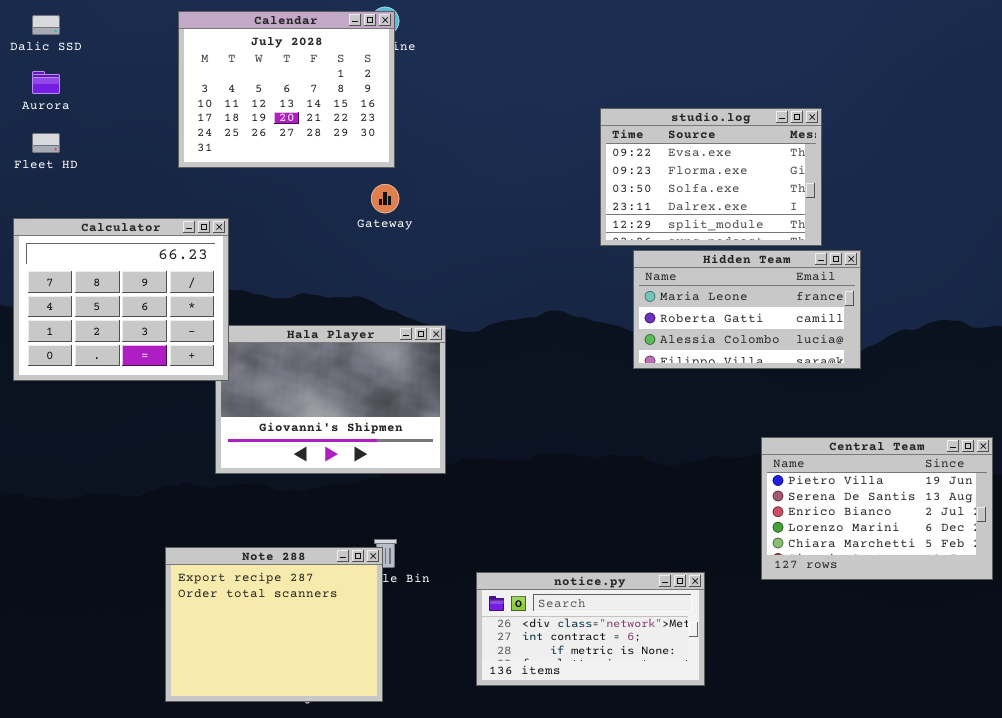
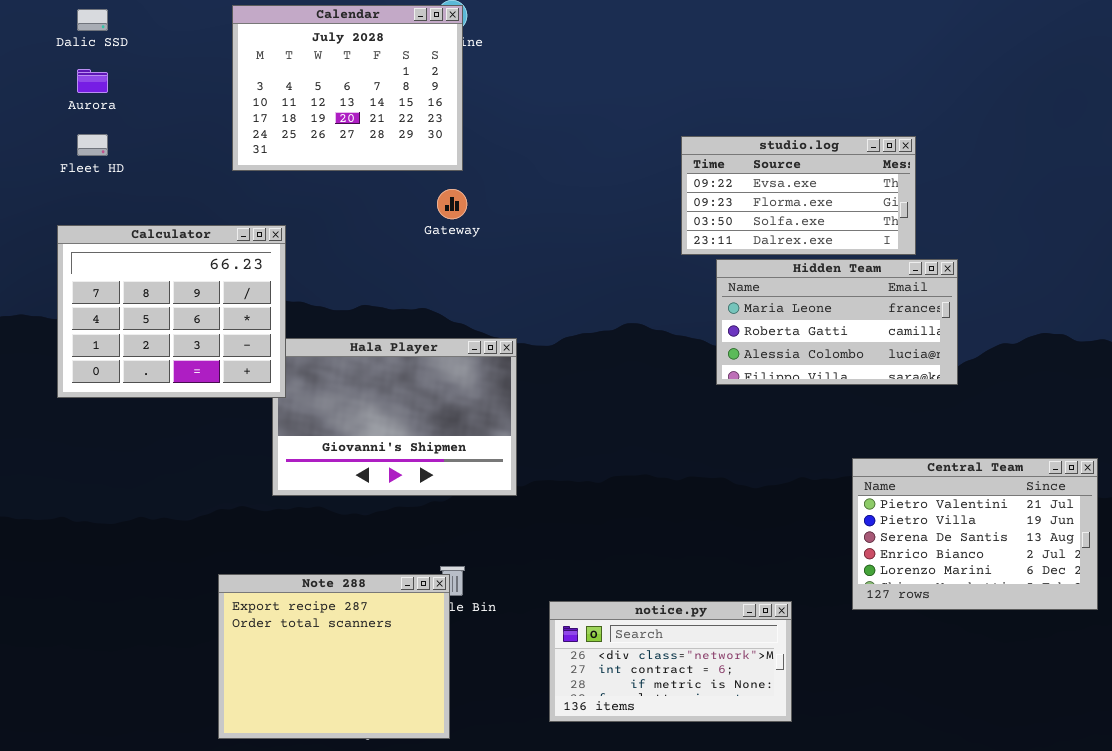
studio.log: [600,108,822,246] -> [681,136,916,255], resized
Central Team: [761,437,993,580] -> [852,458,1098,610], scrolled up 1 row

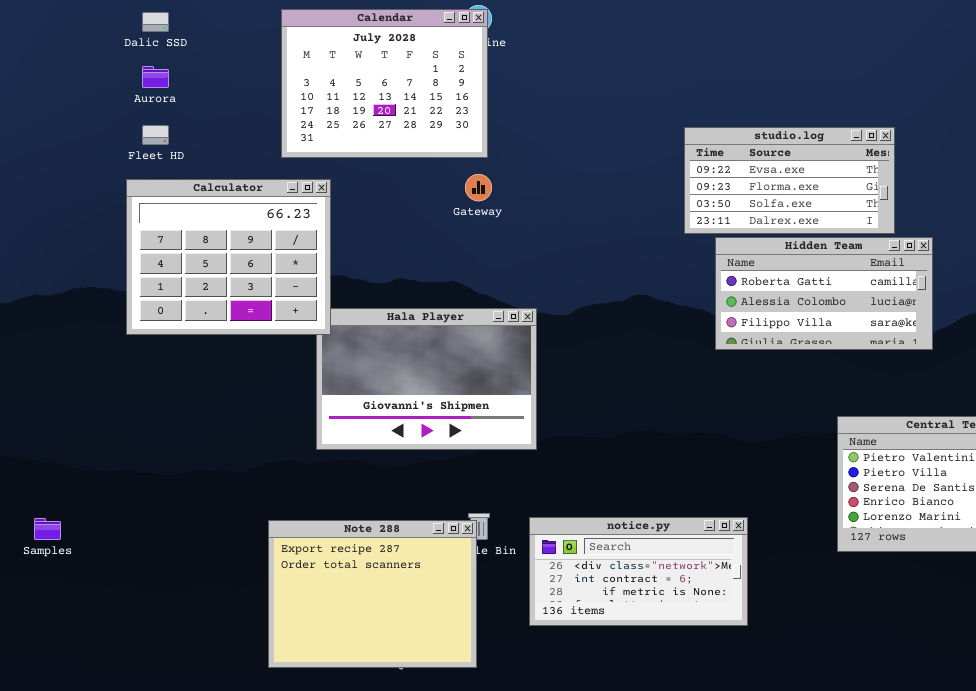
Calculator: [57,225,286,398] -> [126,179,331,335], moved
Hidden Team: [716,259,958,385] -> [715,237,933,350], scrolled down 1 row
notice.py: [549,601,792,722] -> [529,517,748,626], moved

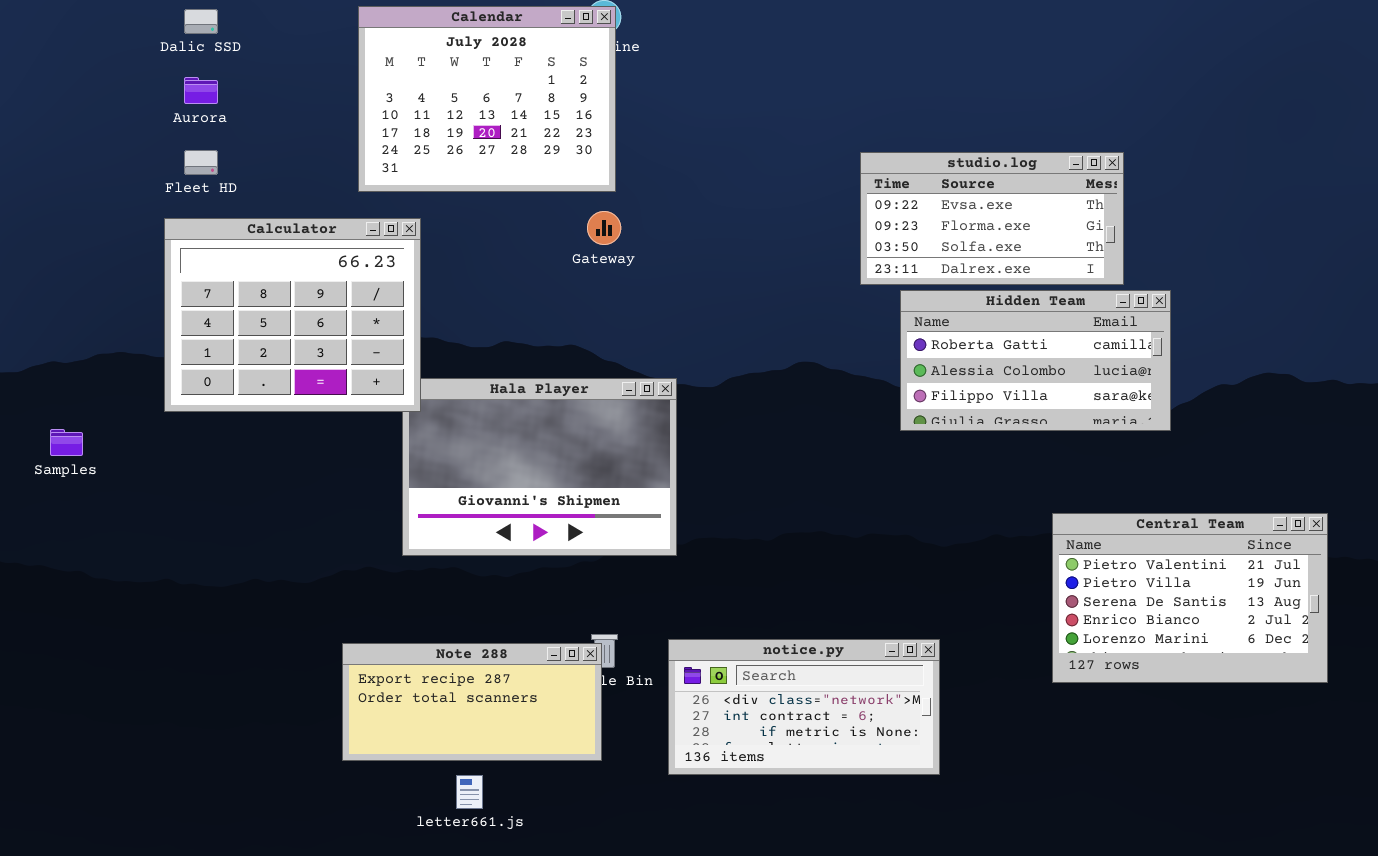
Samples: [34,518,61,540] -> [50,429,83,456], moved
Note 288: [268,520,477,668] -> [342,643,602,761], resized

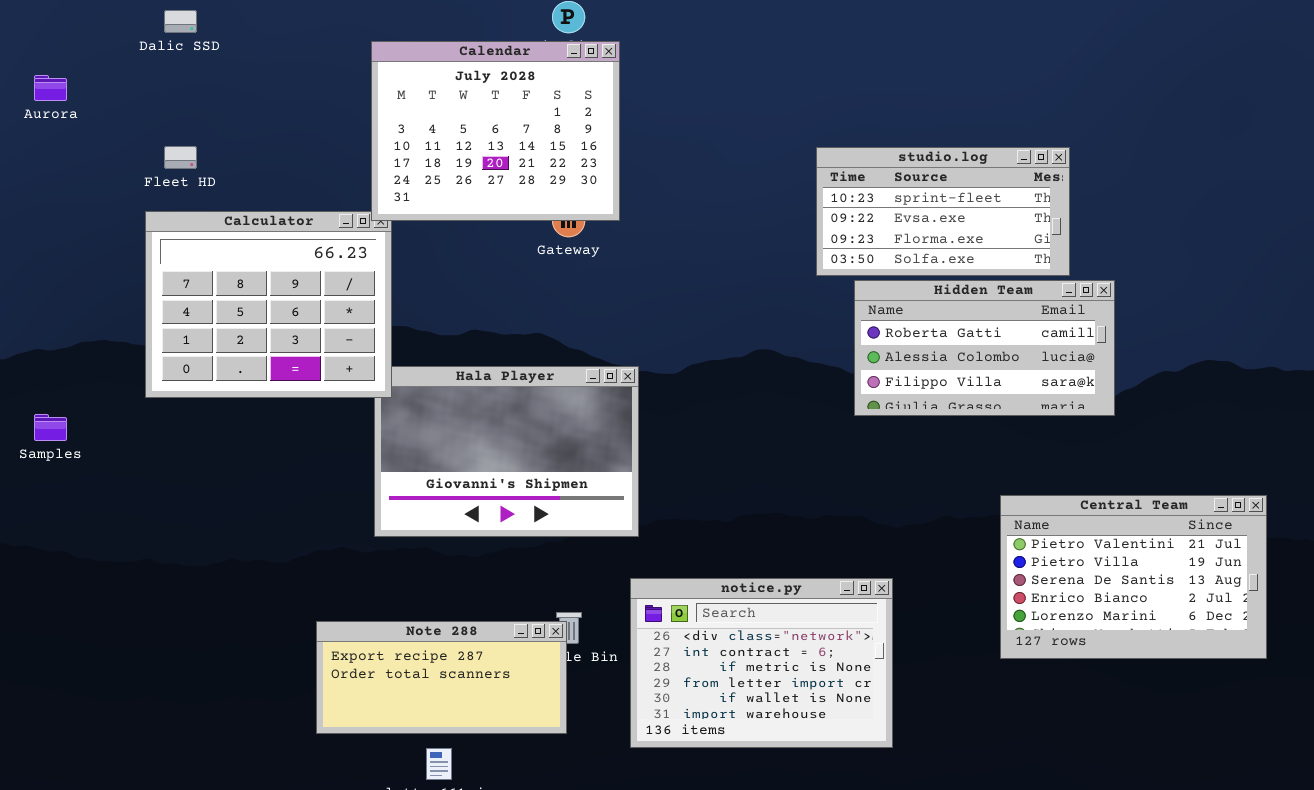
Calendar: [358,6,616,192] -> [371,41,620,221], moved
Aurora: [184,77,218,104] -> [34,75,67,101], moved
studio.log: [860,152,1124,285] -> [816,147,1070,276], scrolled up 1 row
notice.py: [668,639,940,775] -> [630,578,893,748], resized

